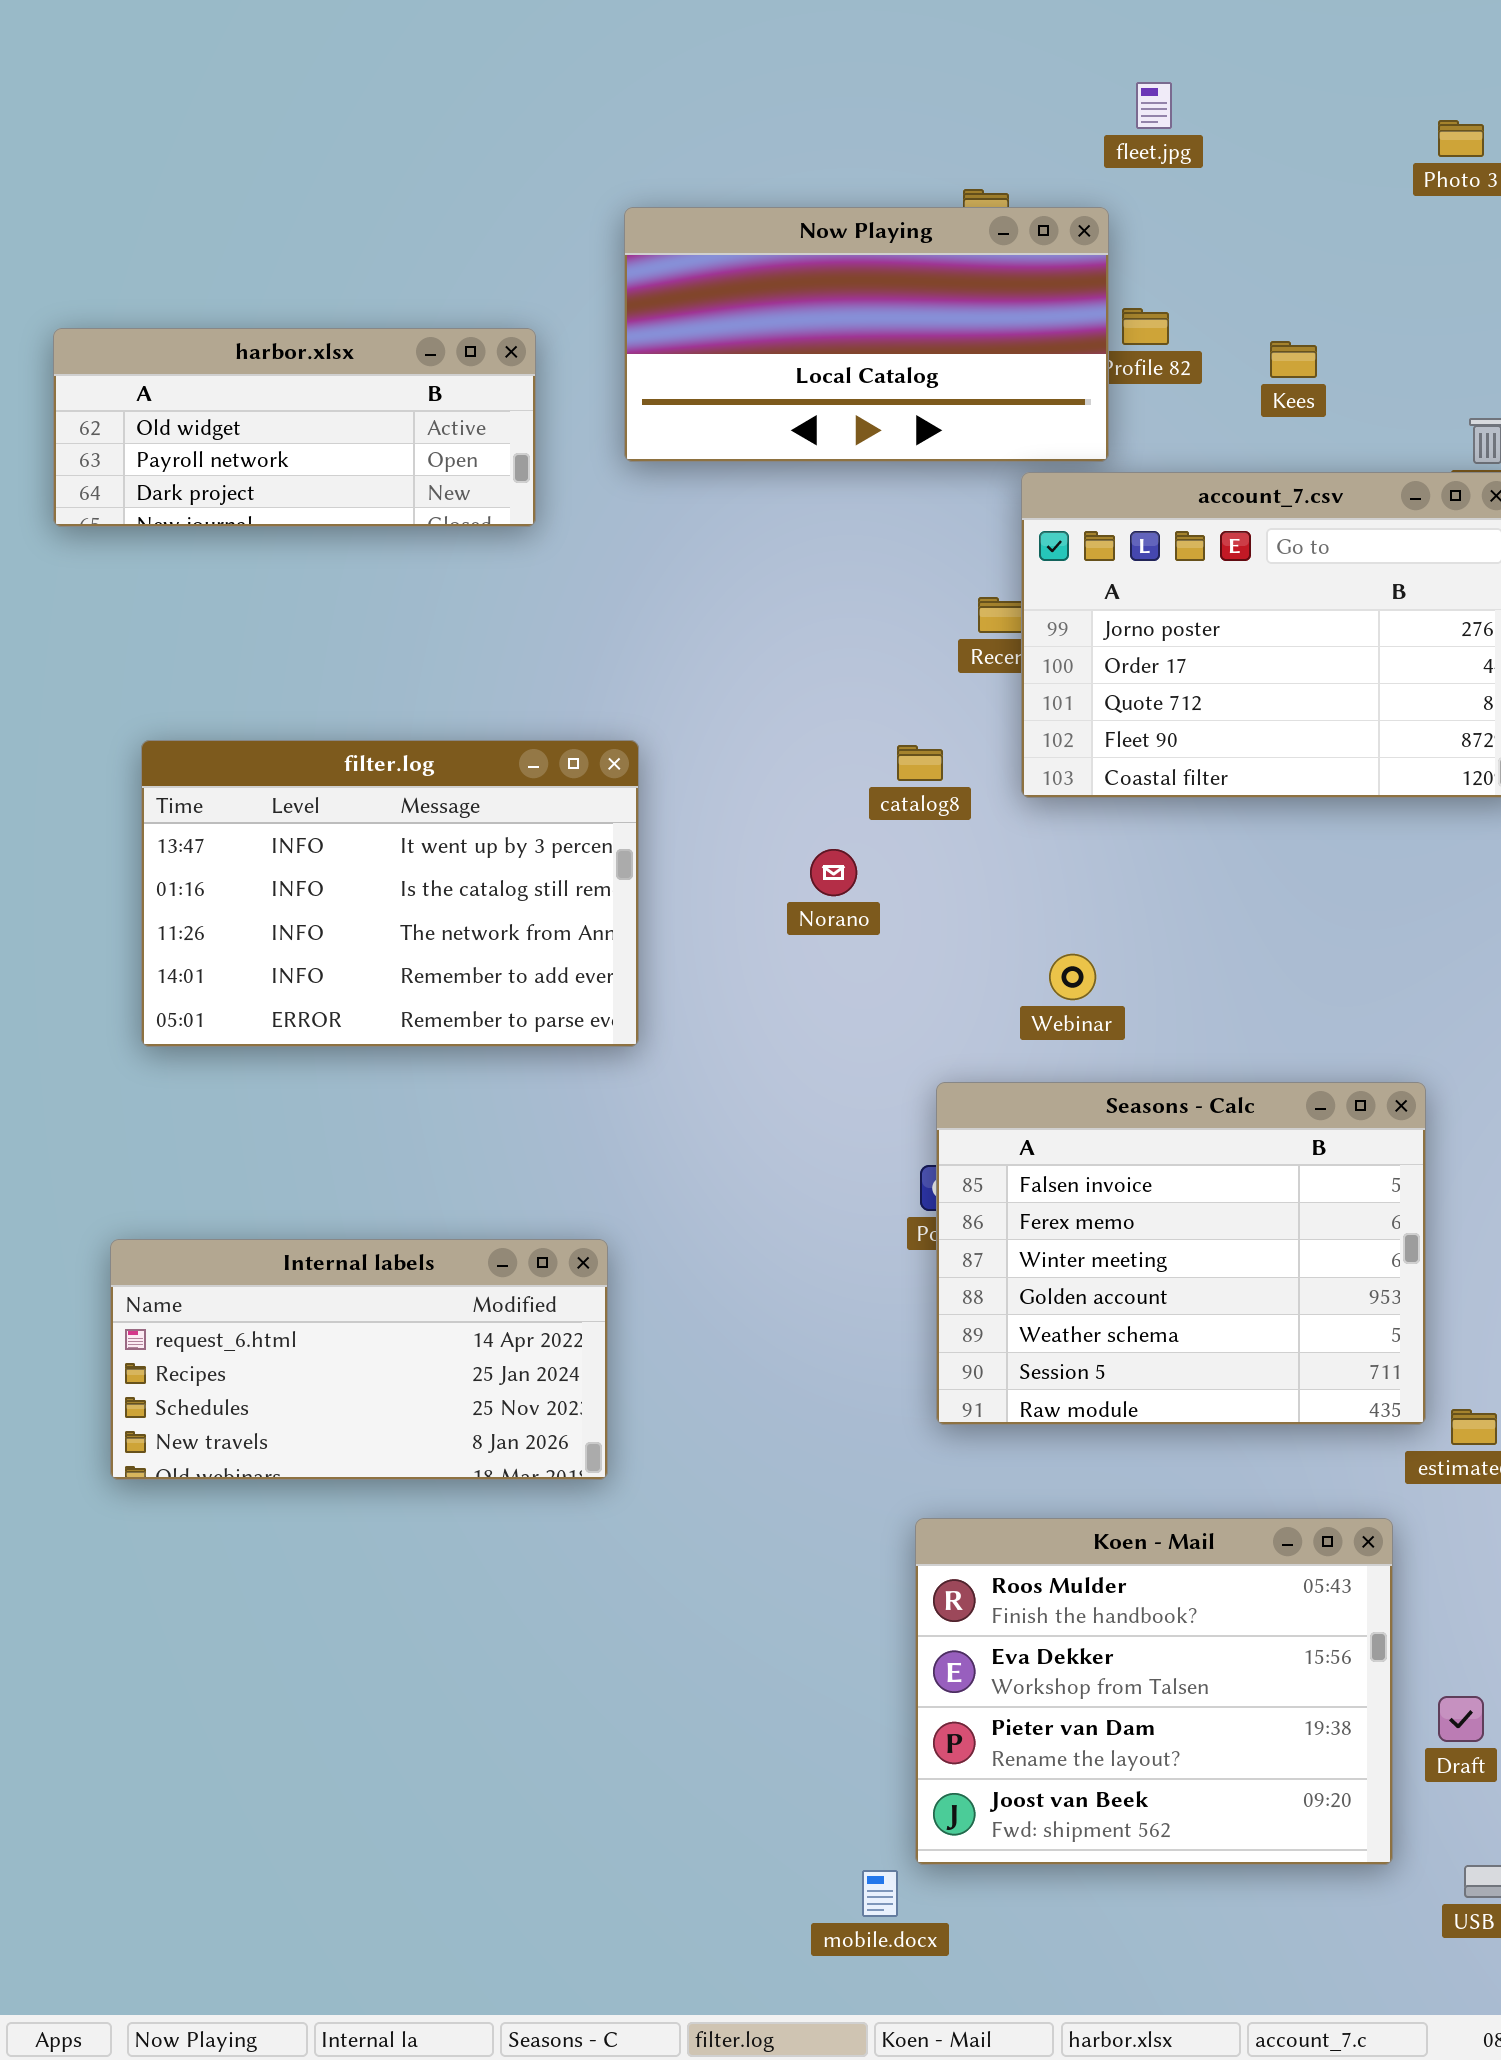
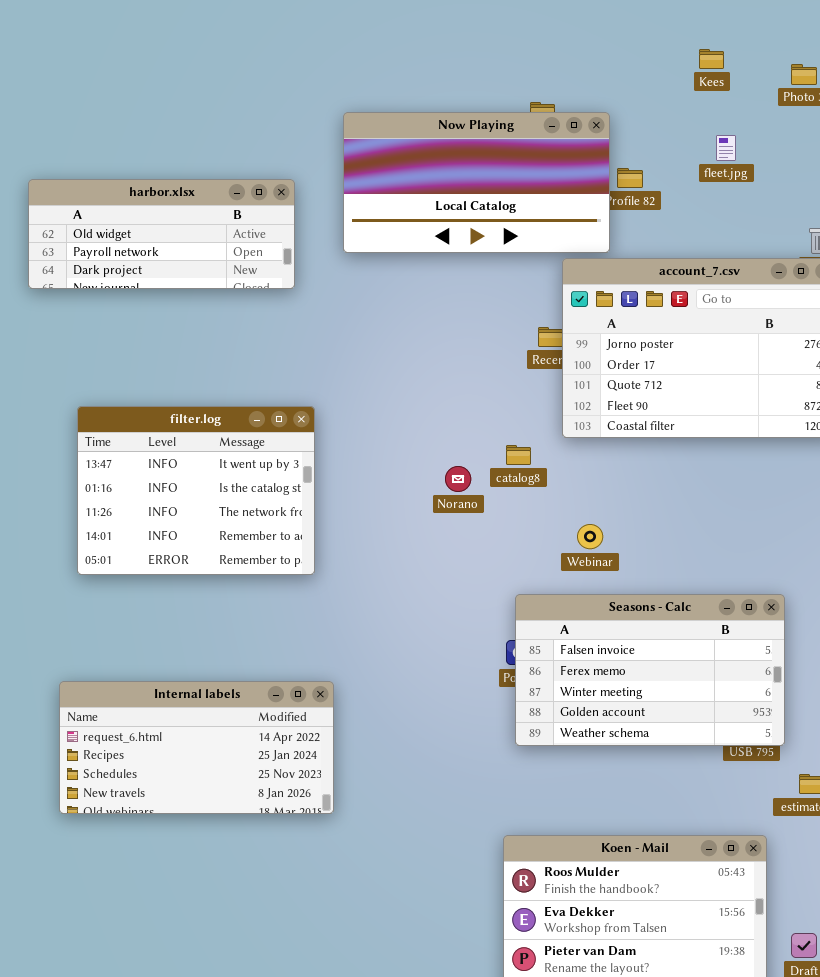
fleet.jpg: [1136,82,1172,129] -> [716,135,736,161], moved
Kees: [1270,341,1317,378] -> [699,49,724,69], moved
filter.log: [141,740,639,1047] -> [77,406,315,575], resized
catalog8: [897,745,943,781] -> [506,445,531,465], moved
Seasons - Calc: [936,1082,1426,1425] -> [515,594,785,746], resized

